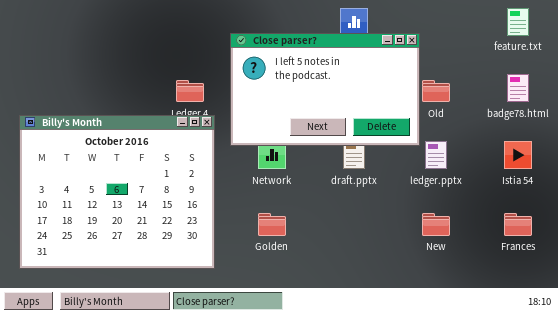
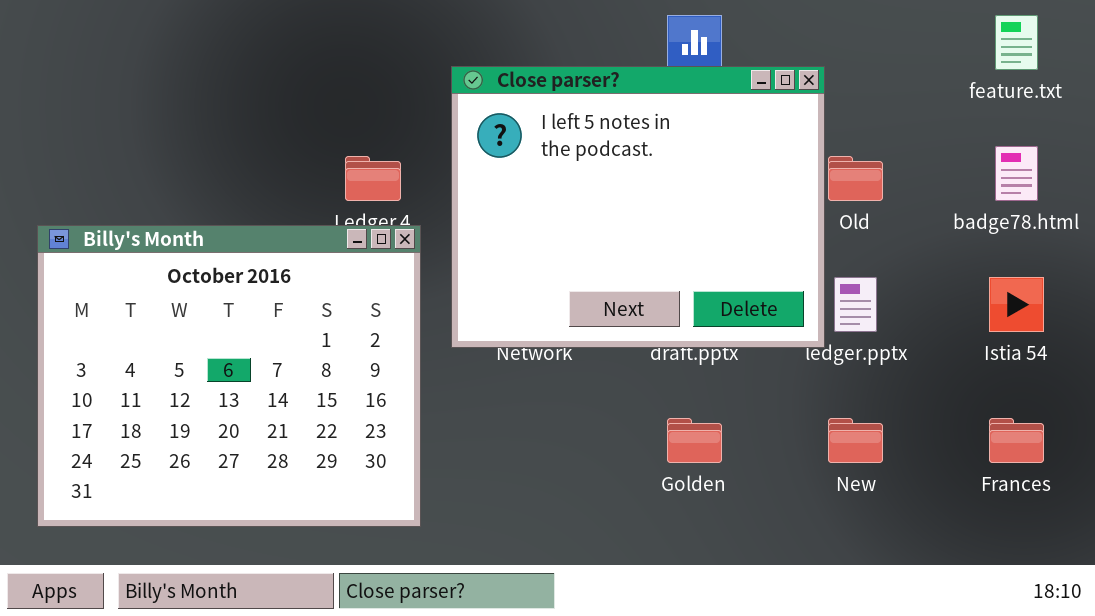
Close parser?: [230,33,420,146] -> [451,66,825,348], resized
Golden: [258,213,286,236] -> [667,418,722,463], moved

